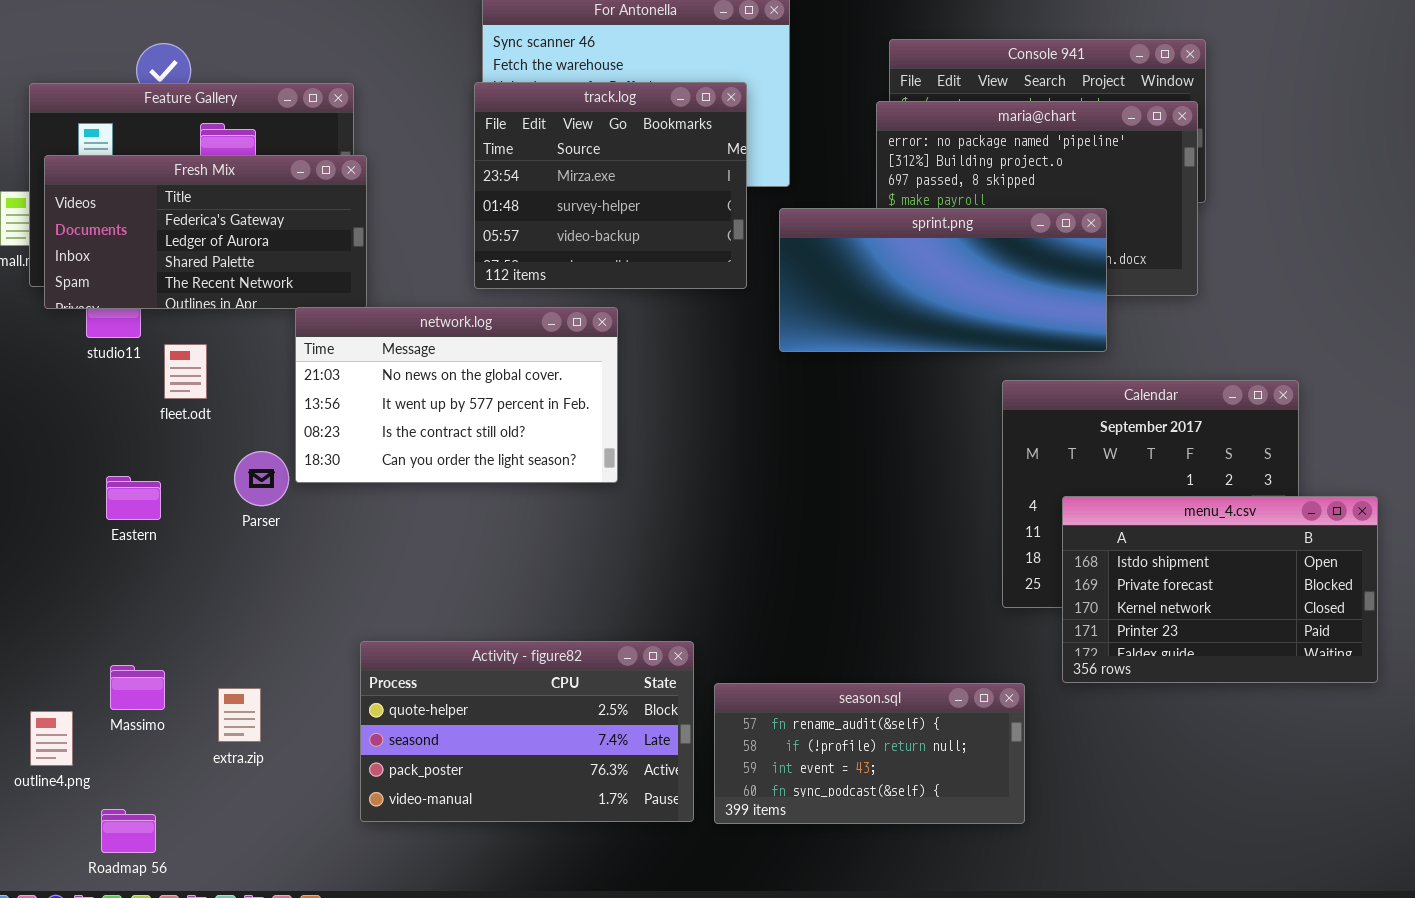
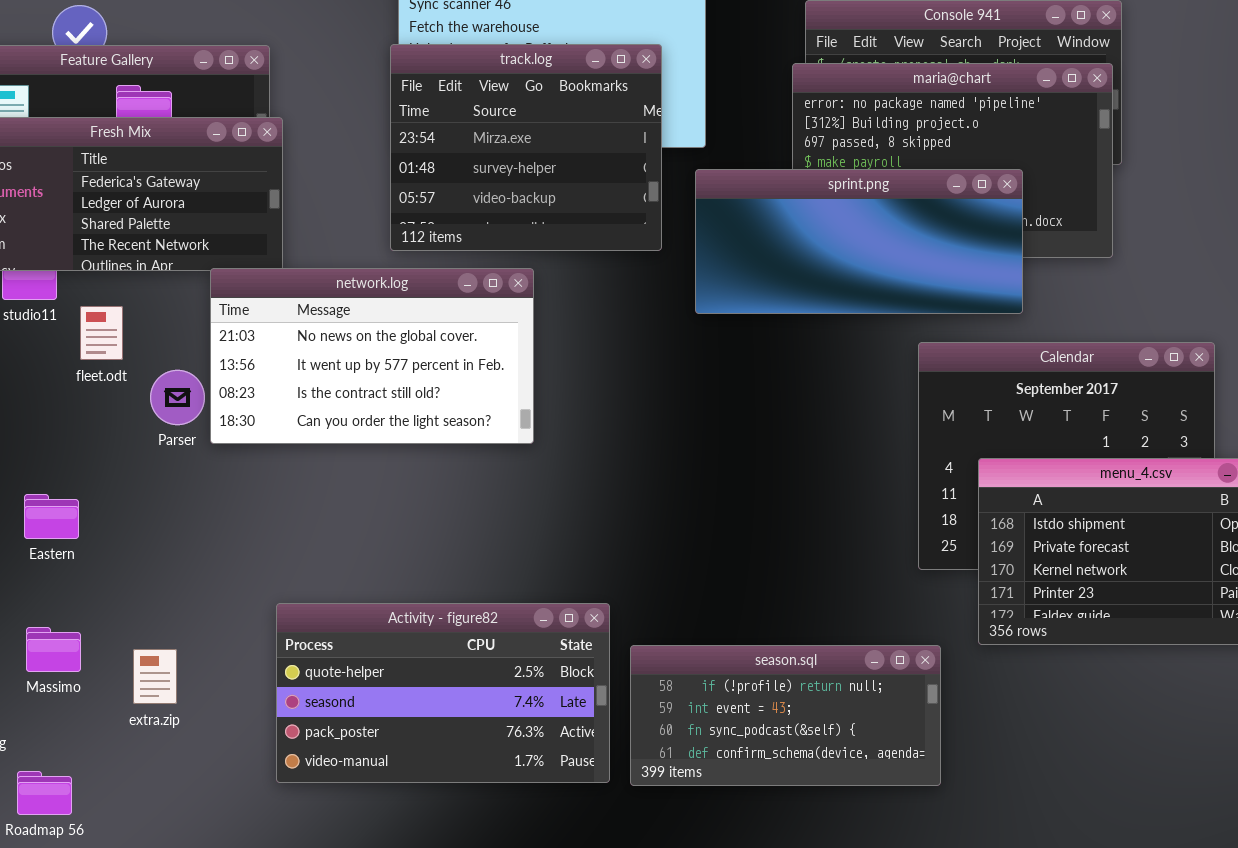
Parser: [234,451,289,506] -> [150,370,205,425], moved
Eastern: [106,476,161,520] -> [24,494,79,539], moved
season.sql: [714,683,1025,824] -> [630,645,941,786], scrolled down 1 row

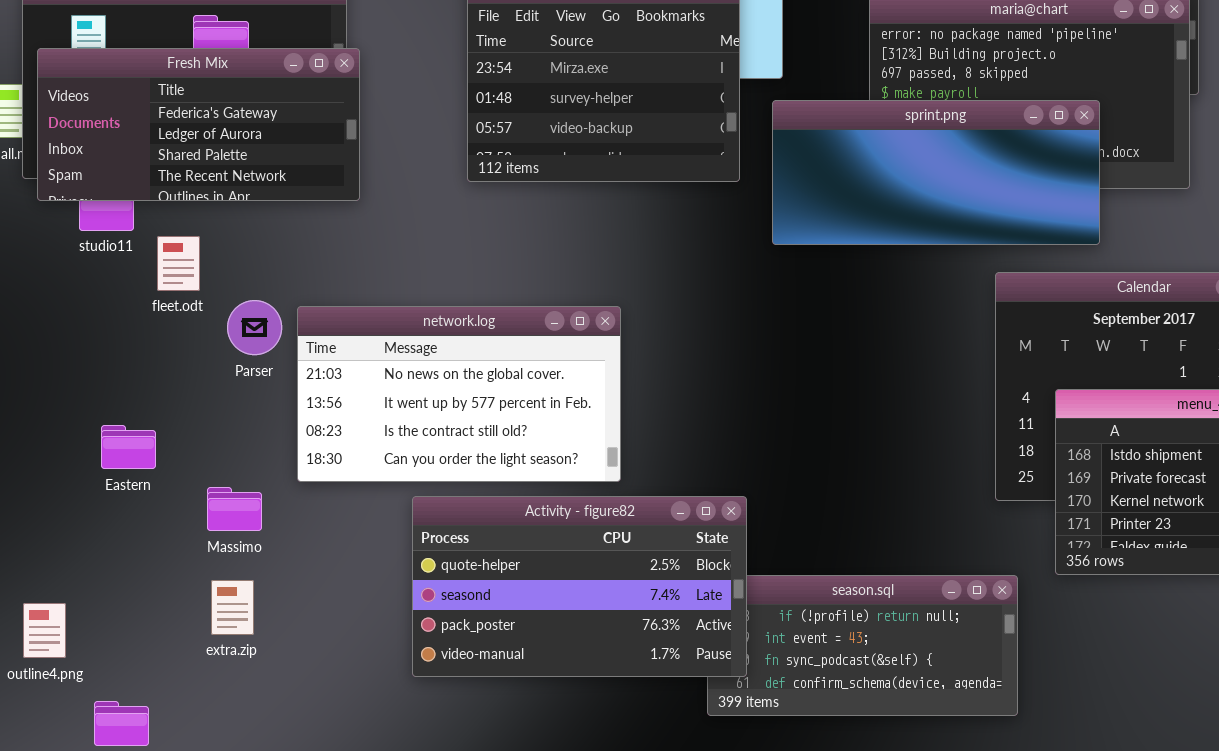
network.log: [210,268,534,444] -> [297,306,621,482], moved
Activity - figure82: [276,603,610,783] -> [412,496,747,677], moved
Massimo: [26,627,81,672] -> [207,487,262,531], moved

